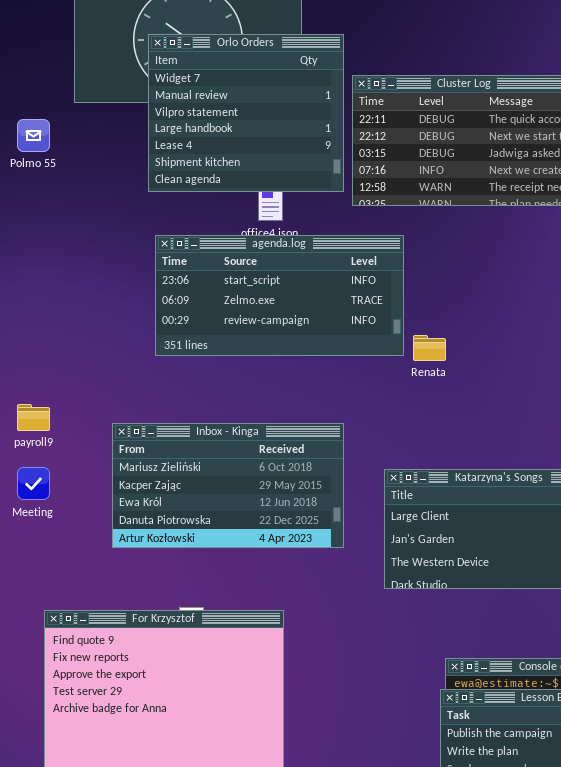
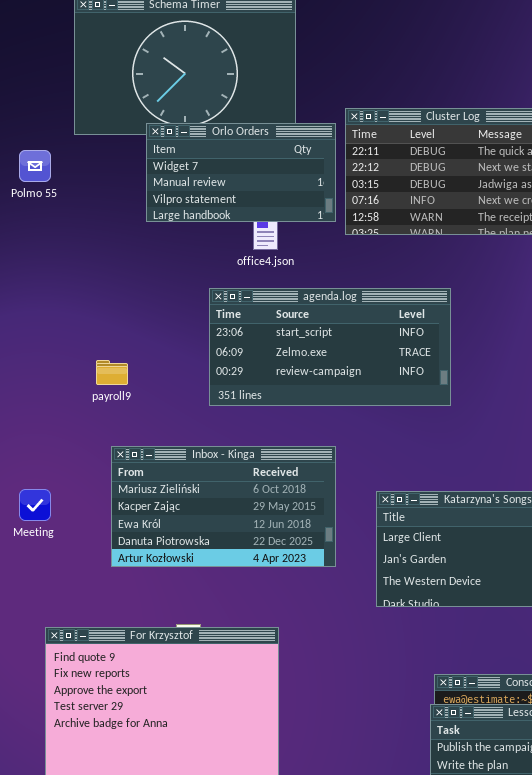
Orlo Orders: [148,34,344,192] -> [146,123,336,222], resized
agenda.log: [155,235,404,356] -> [209,288,451,406], moved
payroll9: [17,404,50,431] -> [96,360,128,385], moved

